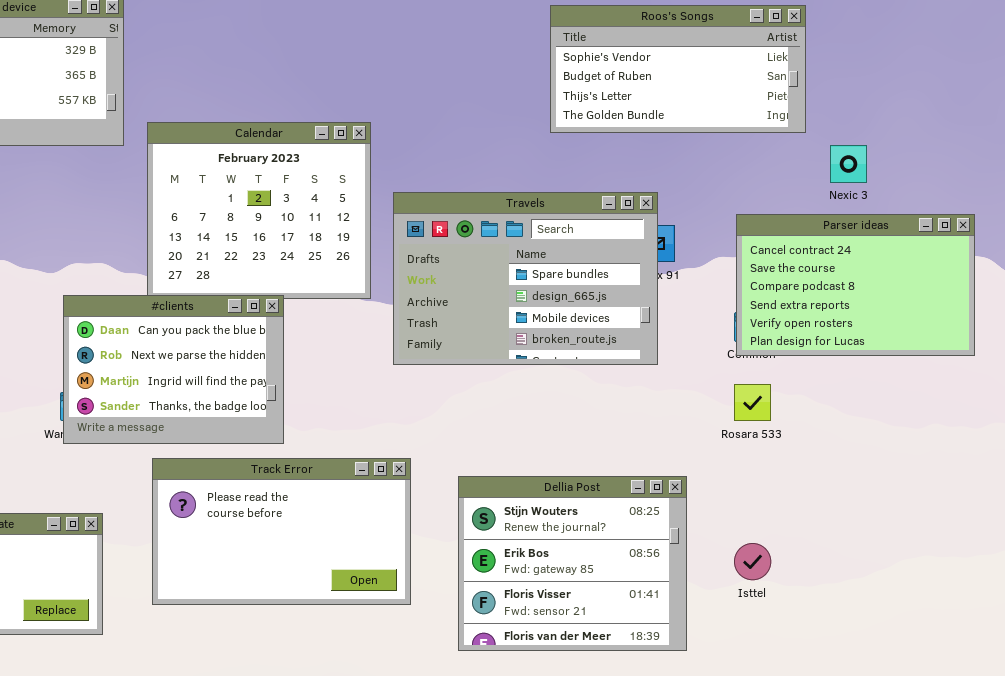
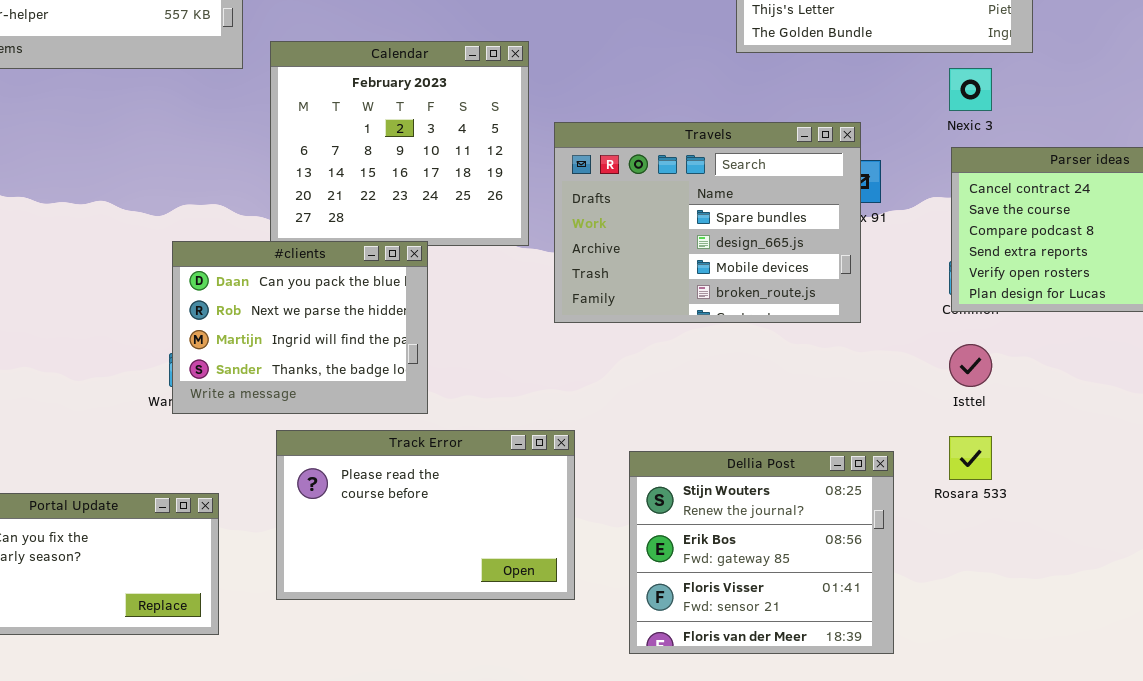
Nexic 3: [830,145,867,183] -> [949,68,992,111], moved
Rosara 533: [734,384,771,421] -> [949,436,992,480], moved
Isttel: [734,543,771,580] -> [949,344,992,387], moved

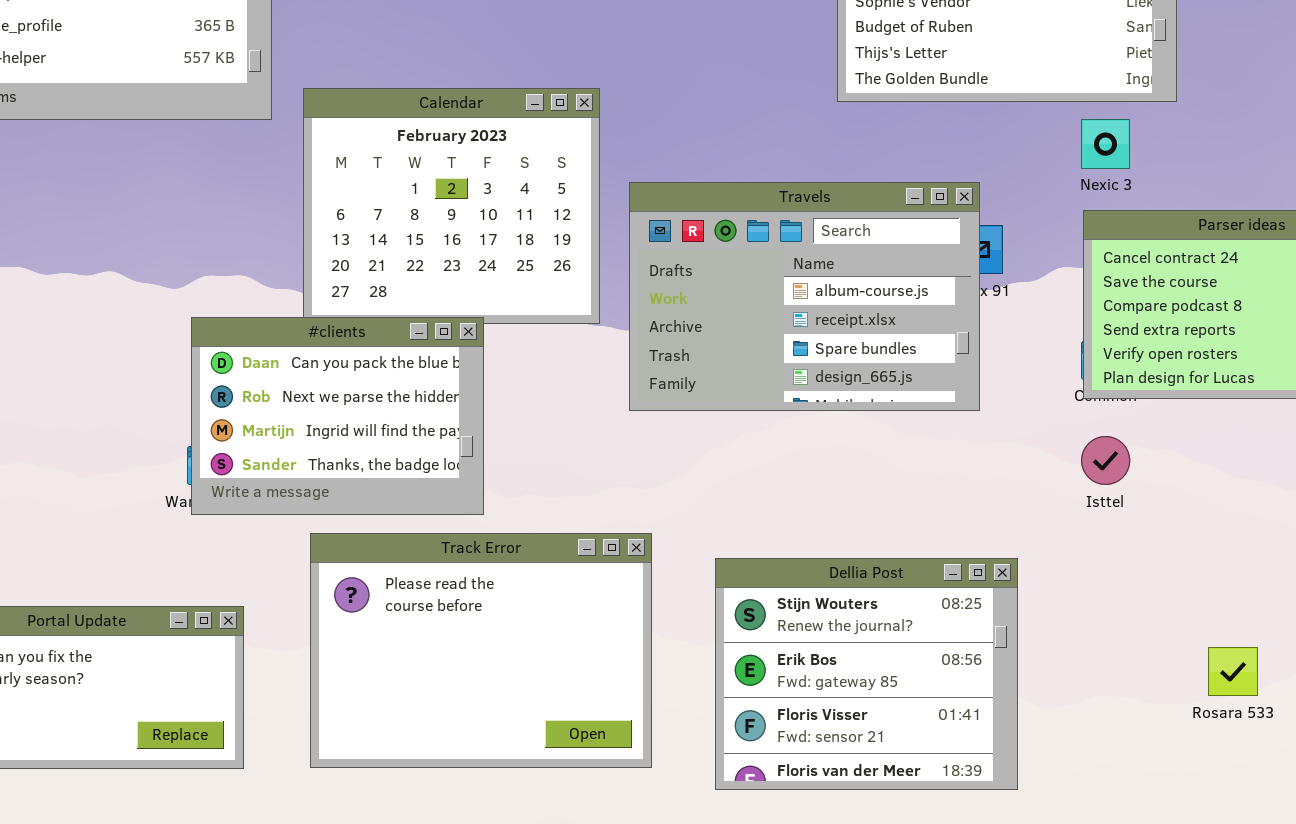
Travels: [554,122,861,323] -> [629,182,980,411], scrolled up 2 rows
Track Error: [276,430,575,600] -> [310,533,652,768], resized
Rosara 533: [949,436,992,480] -> [1208,647,1258,696], moved

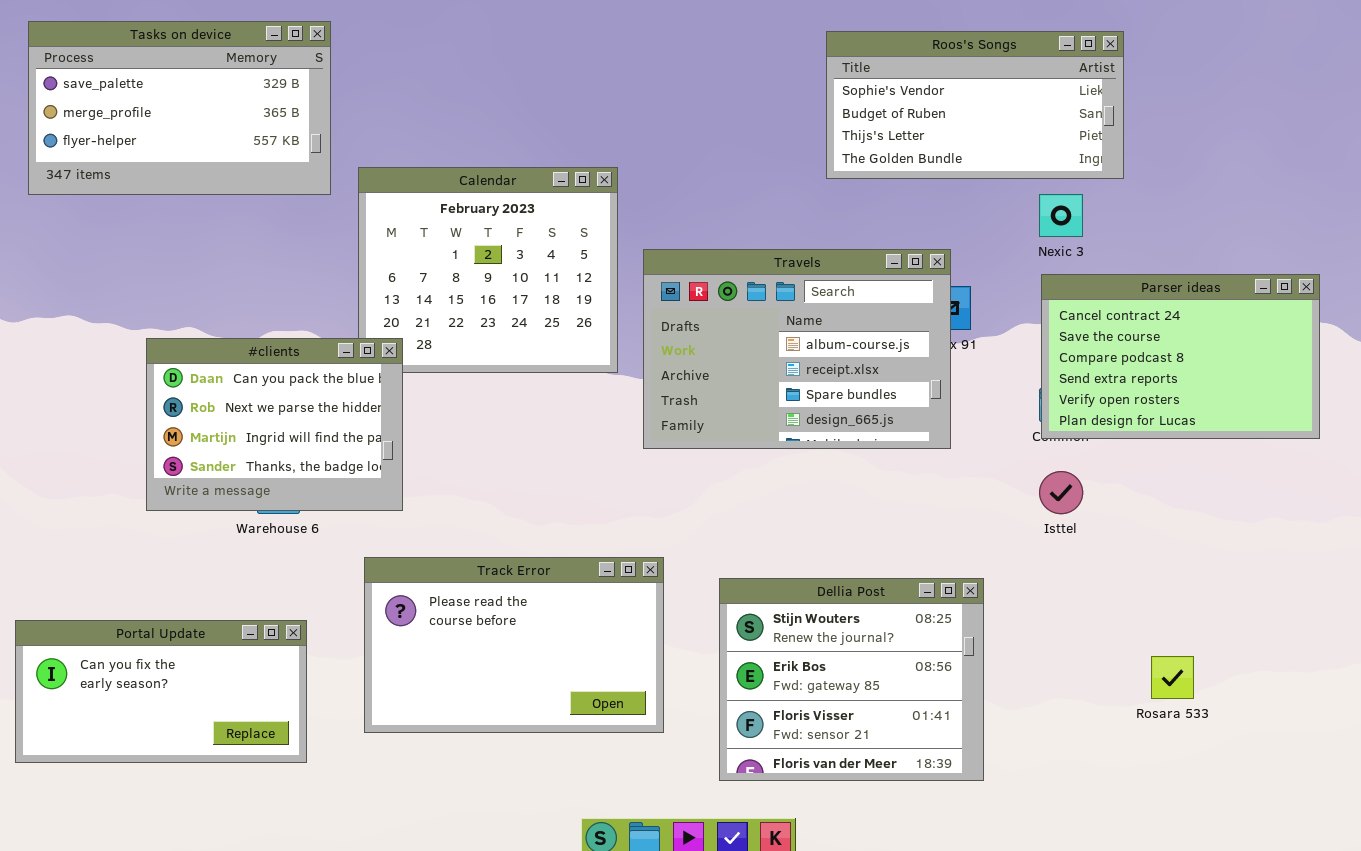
#clients: [191,317,484,515] -> [146,338,403,511], moved
Track Error: [310,533,652,768] -> [364,557,664,733], resized

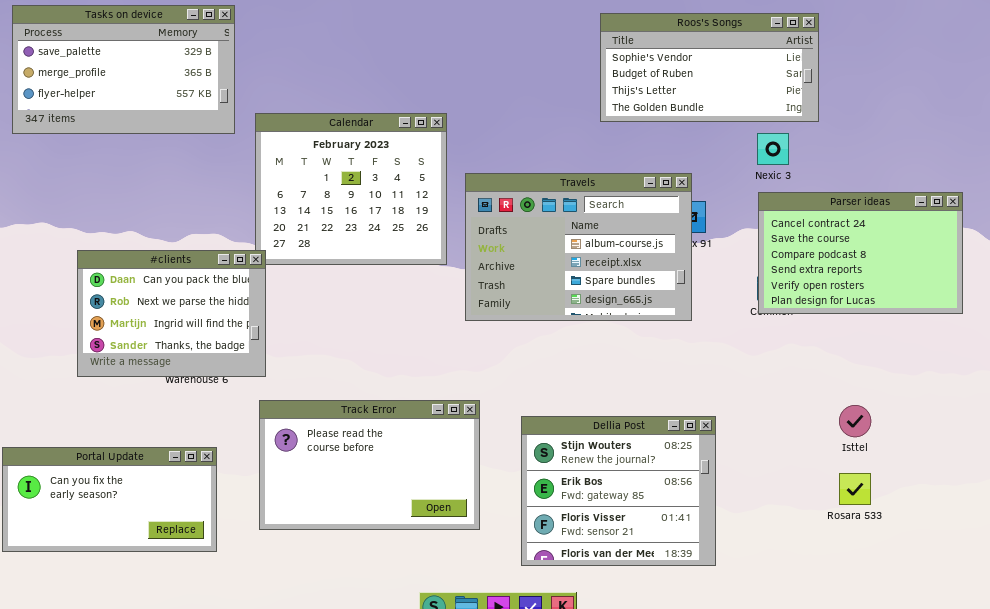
#clients: [146,338,403,511] -> [77,250,266,377], moved
Isttel: [1039,471,1083,514] -> [839,405,871,437], moved

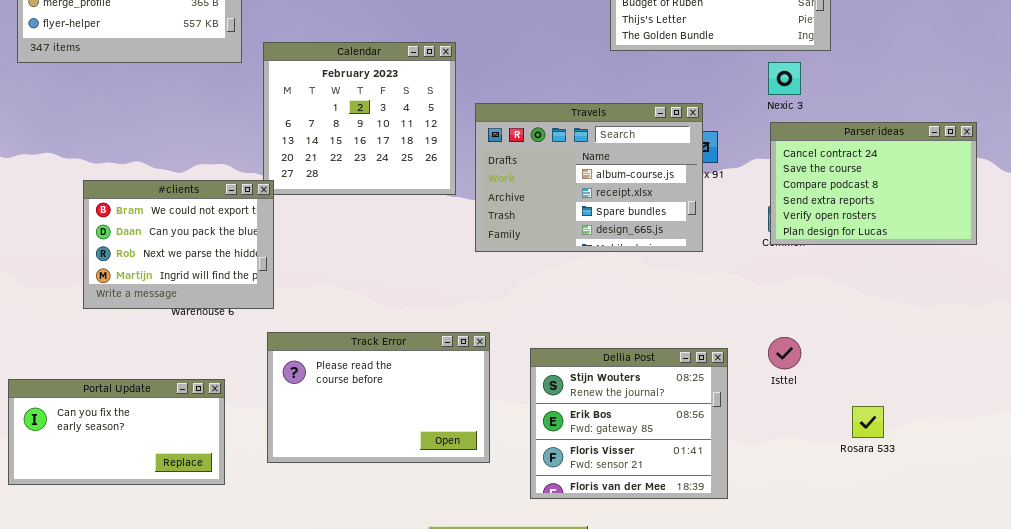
#clients: [77,250,266,377] -> [83,180,274,309], scrolled up 1 row
Isttel: [839,405,871,437] -> [768,337,801,369], moved

